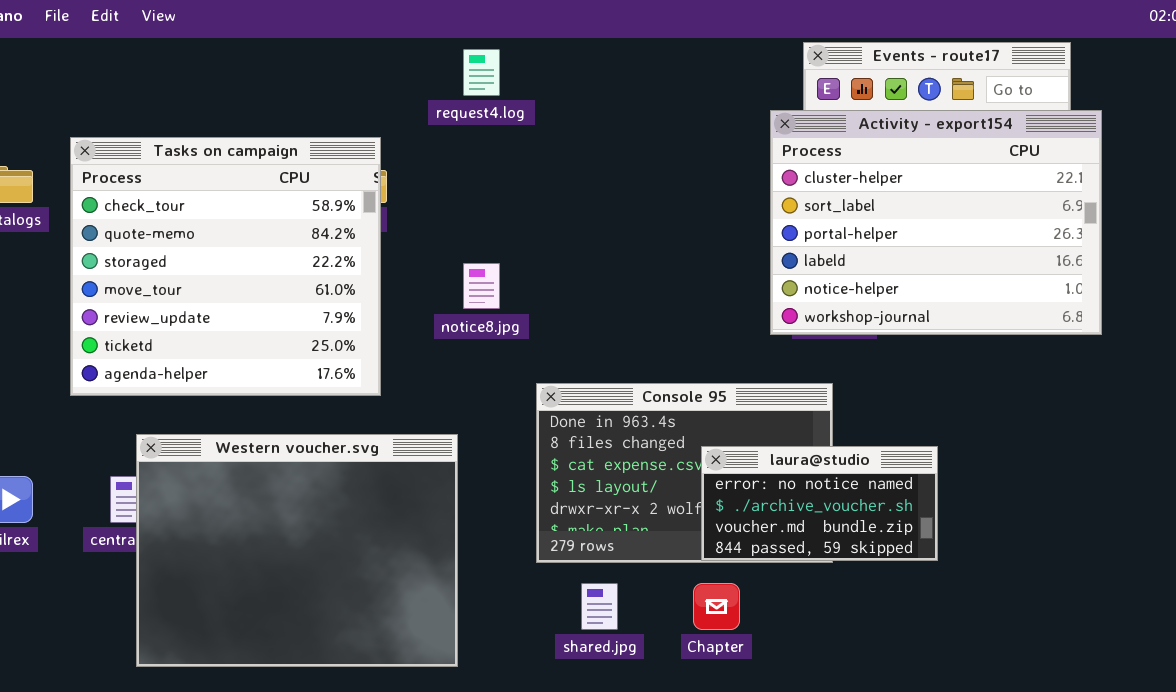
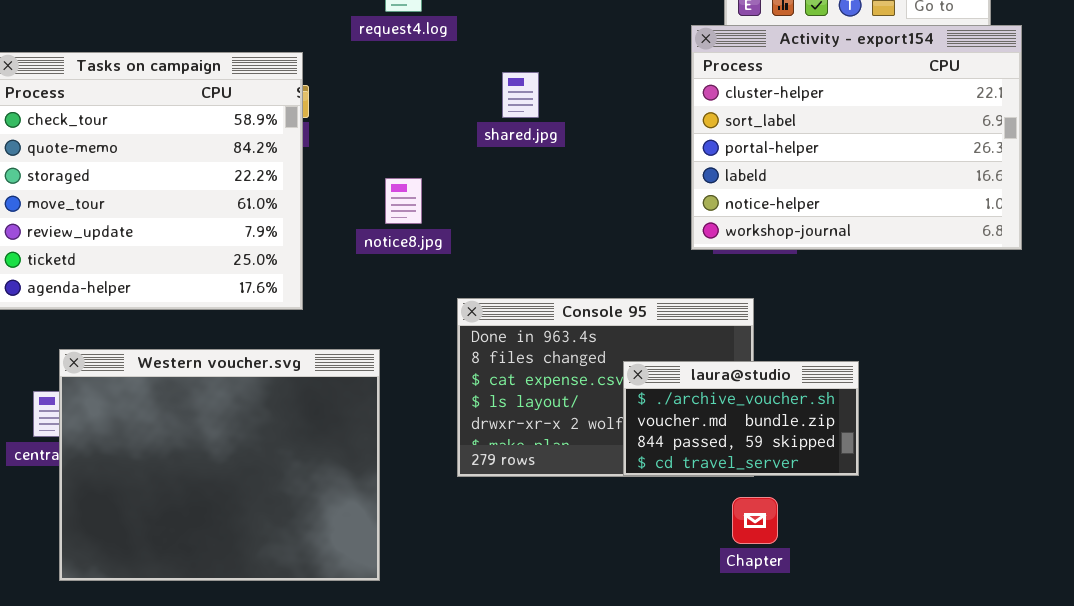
laura@studio: [701,446,938,561] -> [623,361,859,476], scrolled down 1 row
shared.jpg: [581,583,618,630] -> [502,72,539,118], moved
Chapter: [693,583,740,630] -> [732,497,778,544], moved

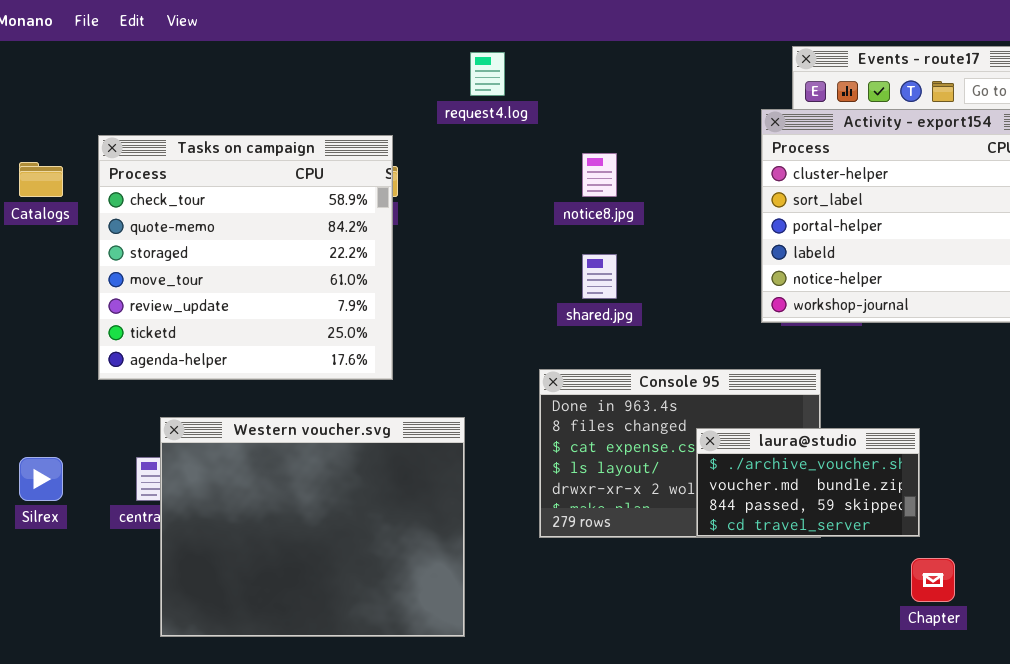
shared.jpg: [502,72,539,118] -> [582,254,617,299], moved
notice8.jpg: [385,178,422,224] -> [582,153,617,197], moved
Chapter: [732,497,778,544] -> [911,558,955,602], moved

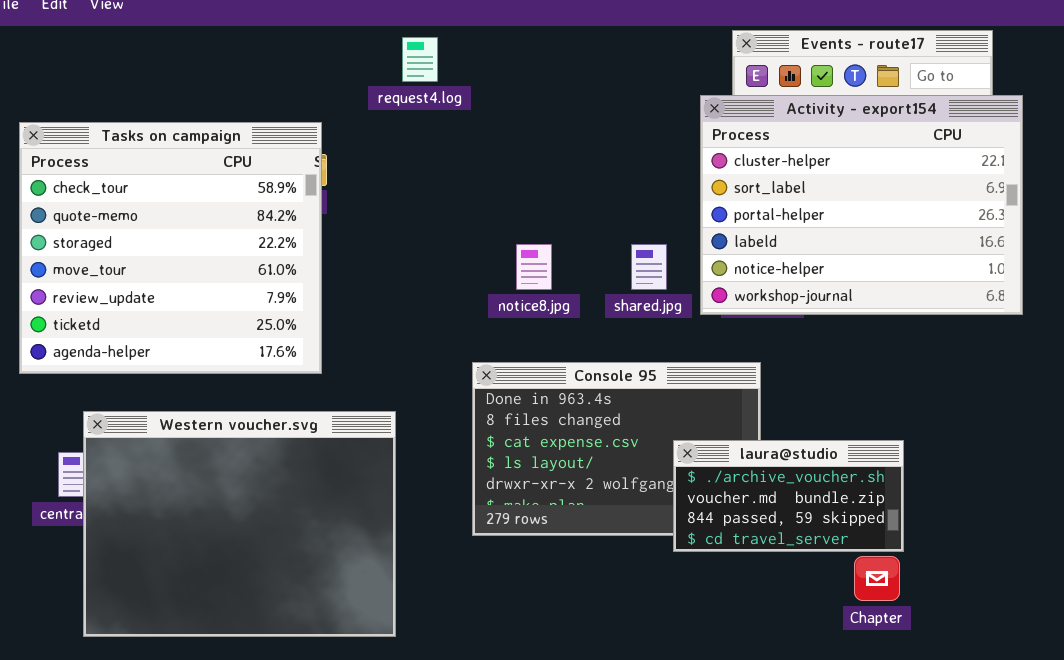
notice8.jpg: [582,153,617,197] -> [516,244,552,290], moved
shared.jpg: [582,254,617,299] -> [631,244,667,290], moved
laura@studio: [696,428,920,537] -> [673,440,904,552], moved

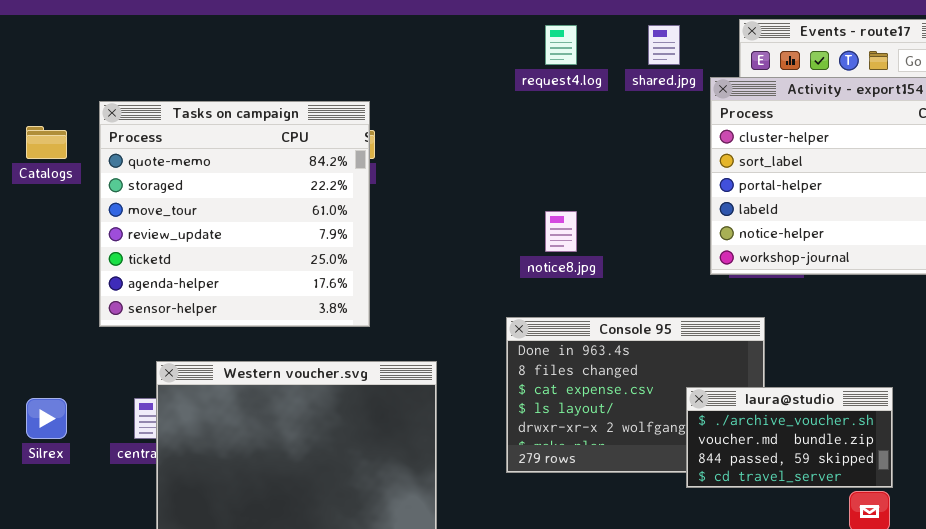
request4.log: [402,37,438,82] -> [545,25,577,65], moved
Tasks on campaign: [19,122,322,374] -> [99,101,370,327], scrolled down 1 row
shared.jpg: [631,244,667,290] -> [648,25,680,65], moved

